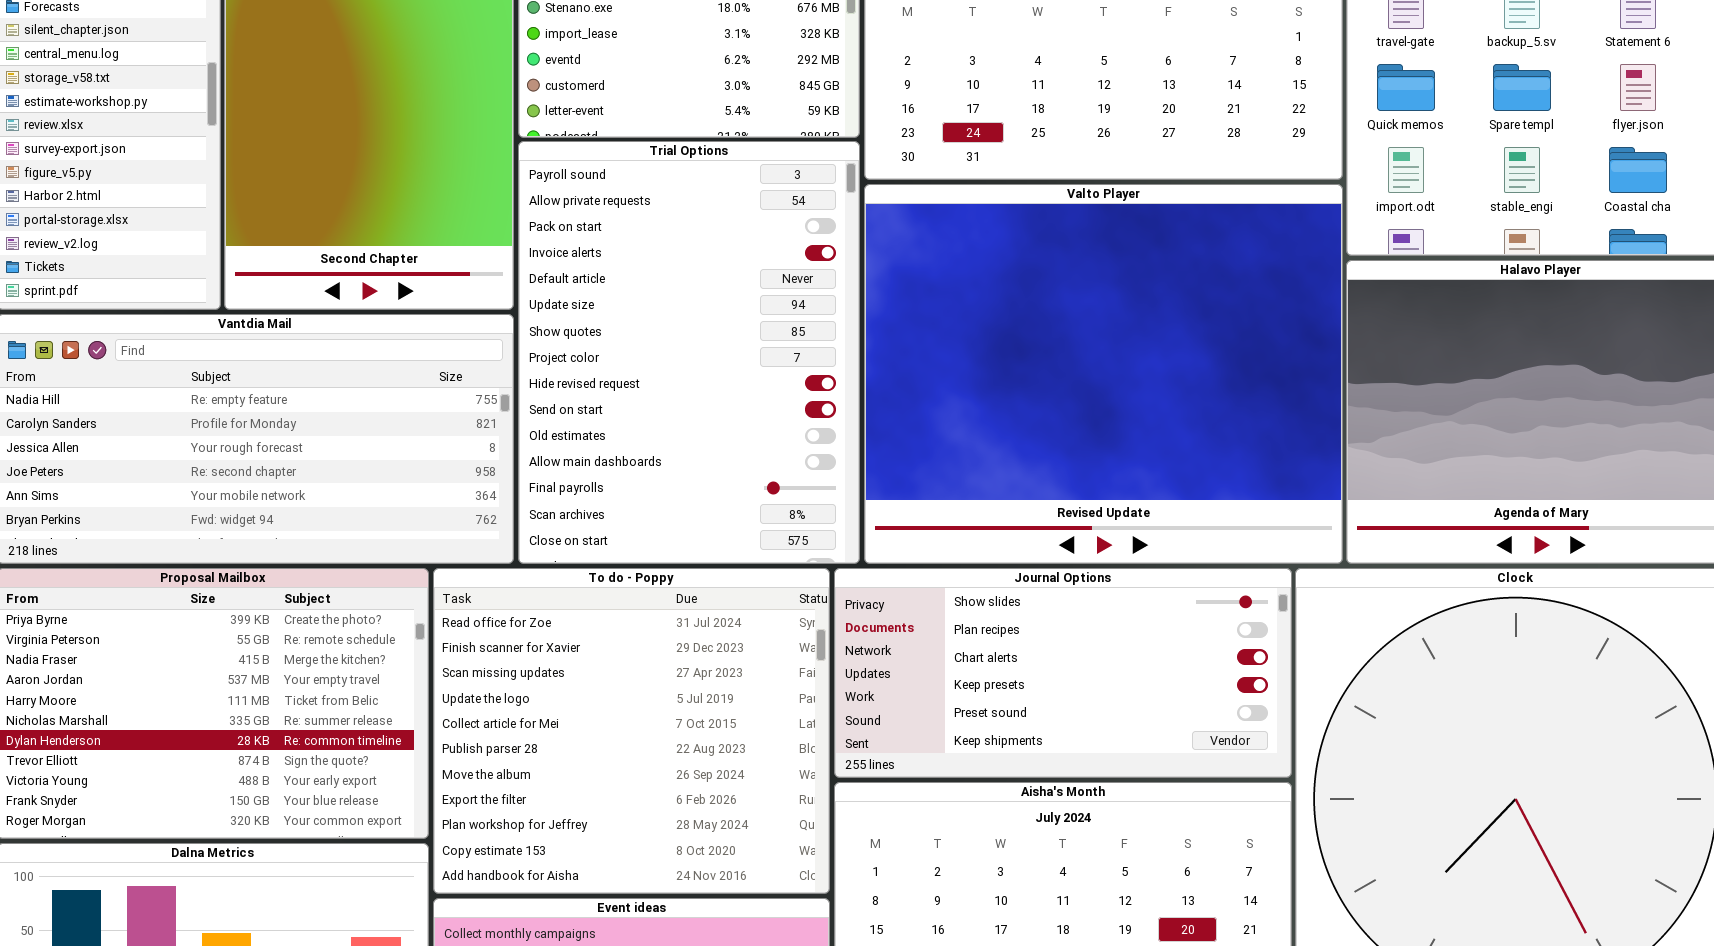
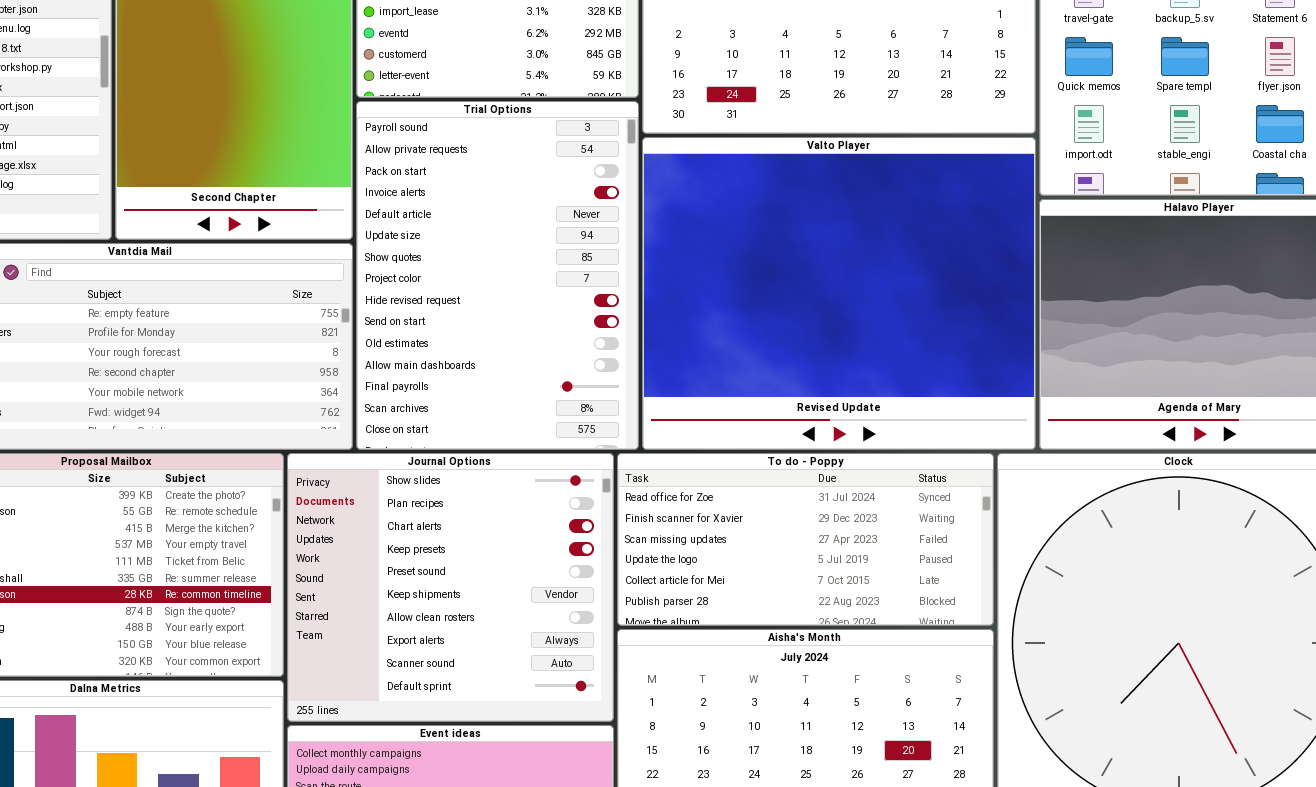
To do - Poppy: [433,568,830,894] -> [617,453,994,626], moved, resized
Journal Options: [834,568,1292,778] -> [287,453,614,722], moved, resized

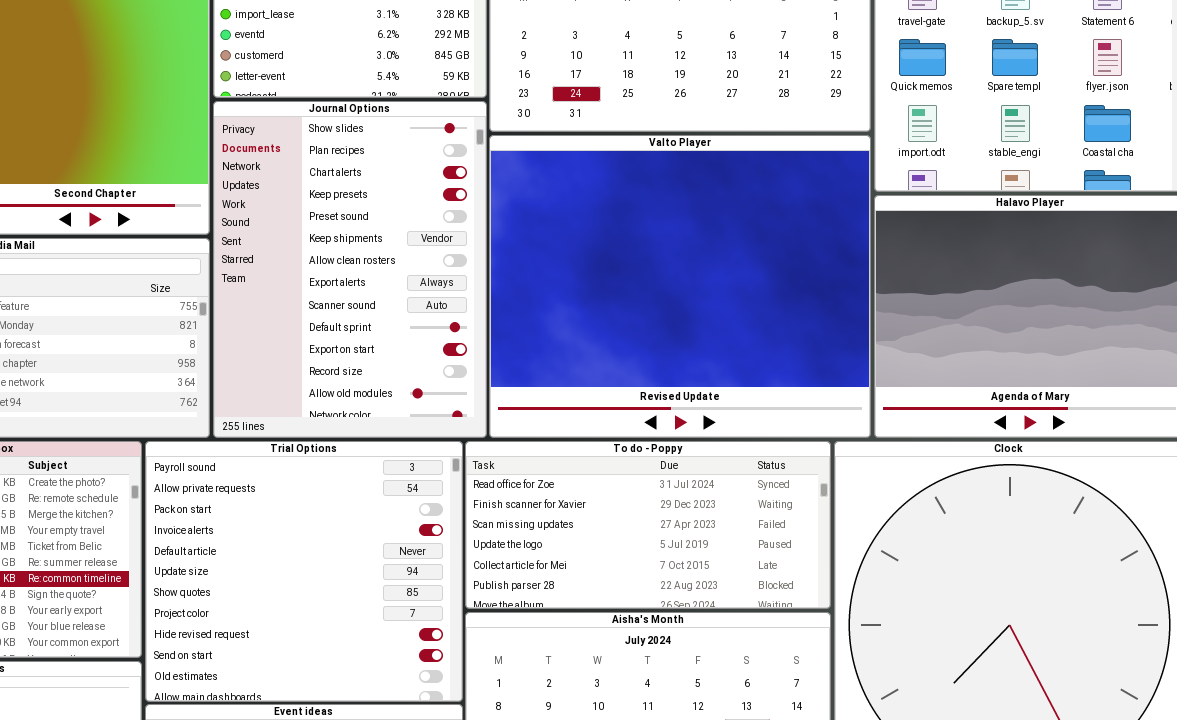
Trial Options: [356,101,639,450] -> [145,441,463,702], moved, resized
Journal Options: [287,453,614,722] -> [213,101,487,438], moved, resized

